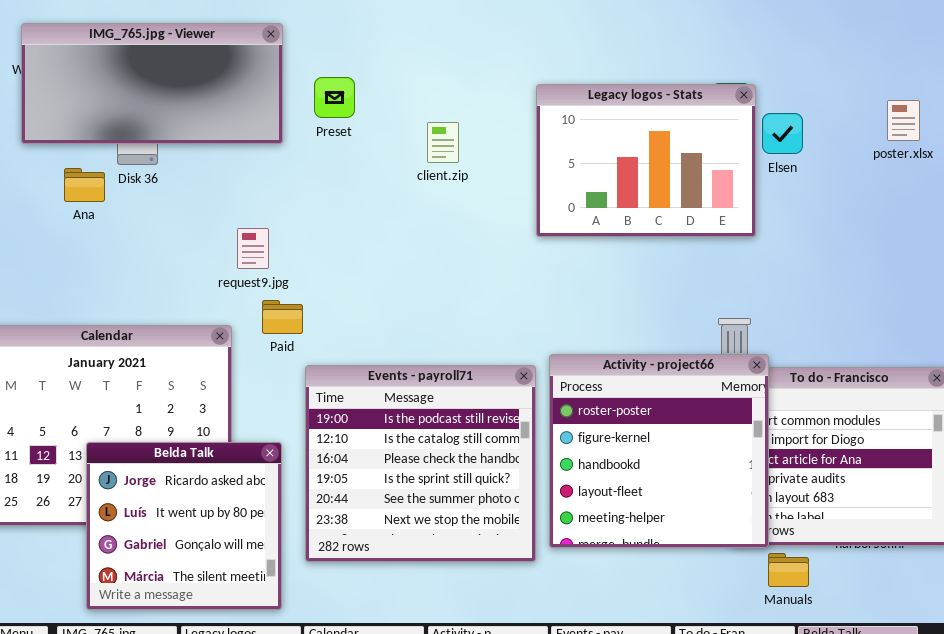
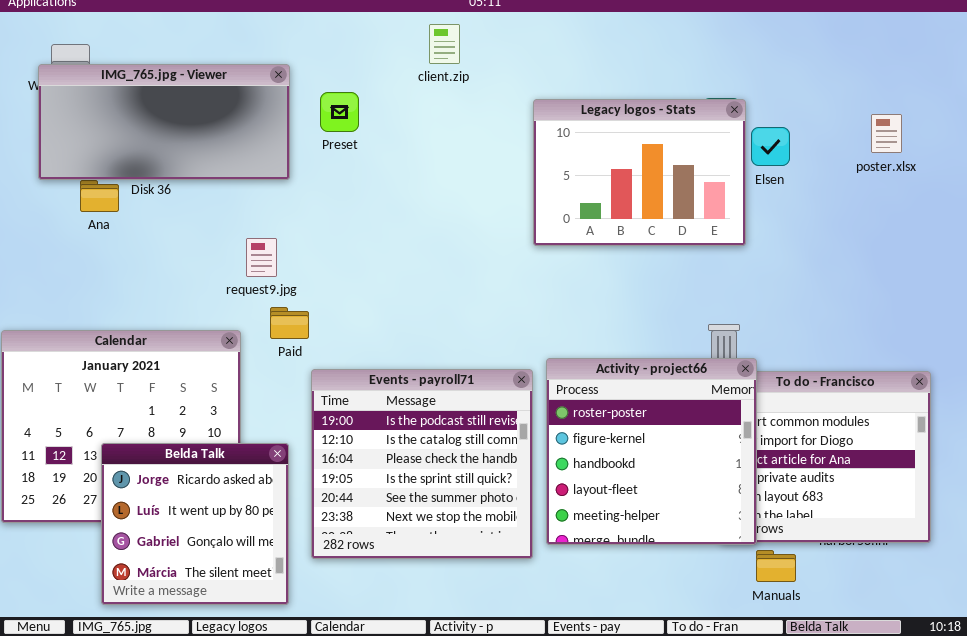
IMG_765.jpg - Viewer: [21,23,283,144] -> [38,64,290,180], moved
client.zip: [427,122,459,163] -> [429,24,460,64], moved

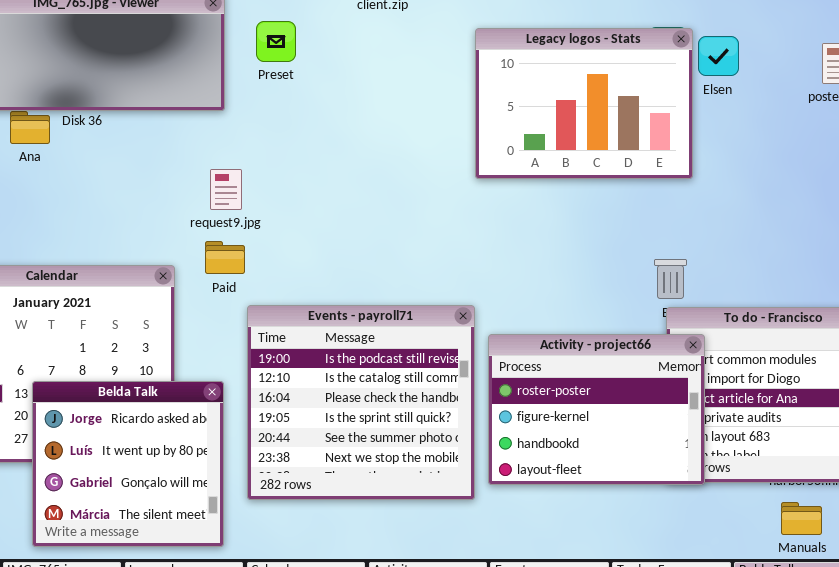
Elsen: [751,127,790,166] -> [698,36,739,76], moved
request9.jpg: [246,238,277,277] -> [210,169,242,210], moved
Activity - project66: [546,358,757,545] -> [488,334,705,485], resized
Manuals: [756,550,796,582] -> [781,502,822,535], moved

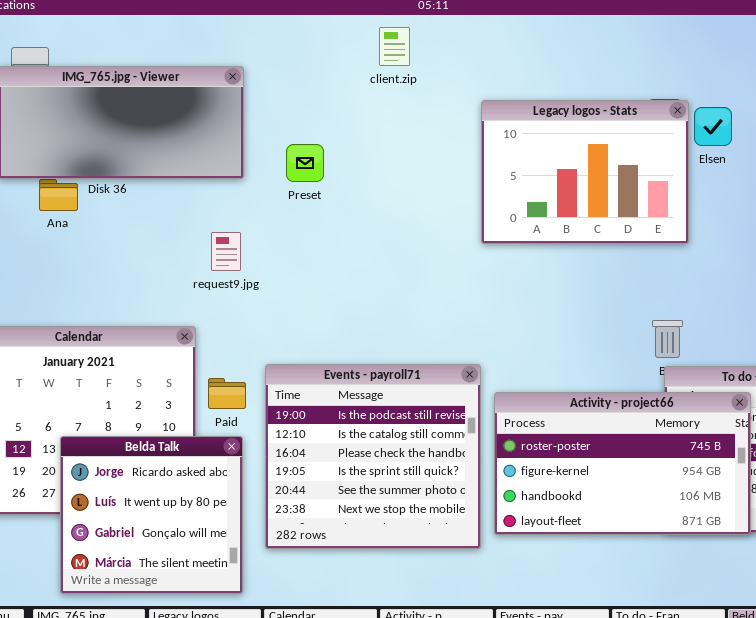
Preset: [256,21,296,62] -> [286,144,324,182], moved
request9.jpg: [210,169,242,210] -> [211,232,241,271], moved
Paid: [205,241,245,274] -> [208,378,246,409], moved
Activity - project66: [488,334,705,485] -> [494,392,751,535], resized

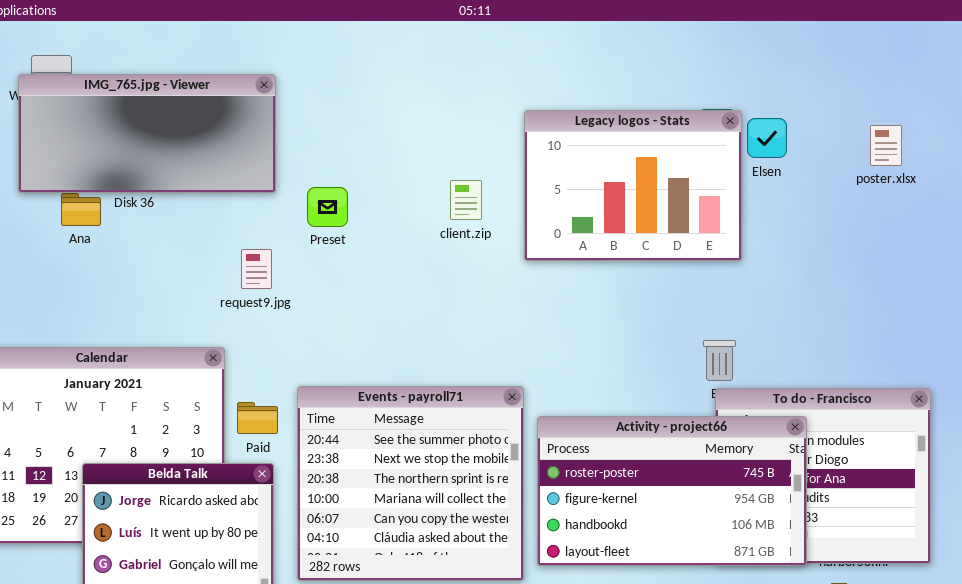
client.zip: [379,27,410,66] -> [450,180,482,220], moved
Preset: [286,144,324,182] -> [307,187,348,227], moved
Events - payroll71: [265,364,481,549] -> [297,386,524,581], scrolled down 4 rows

